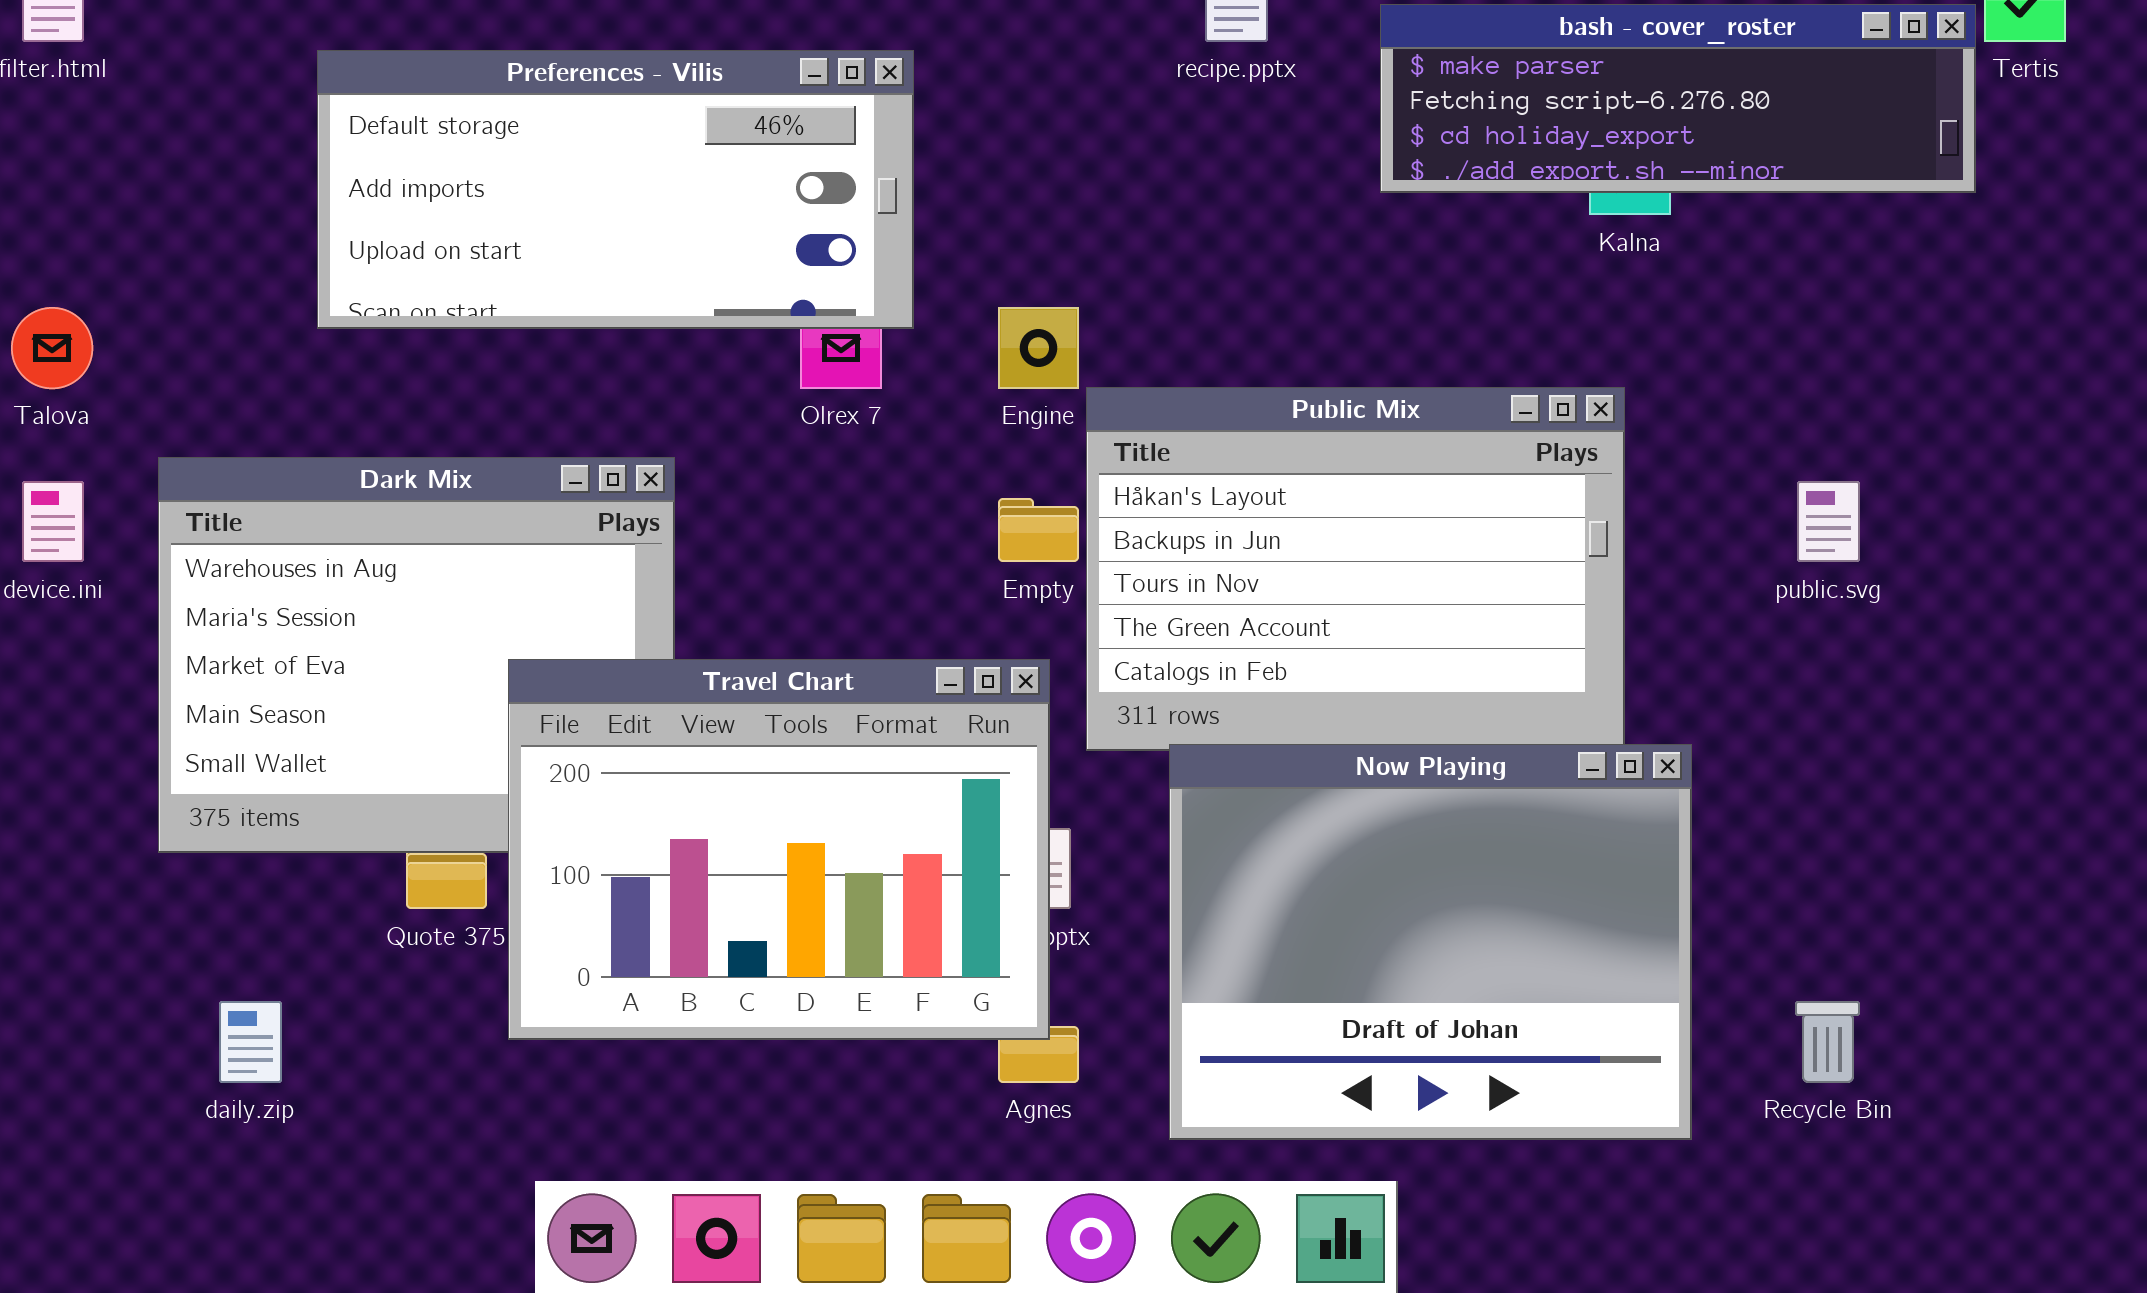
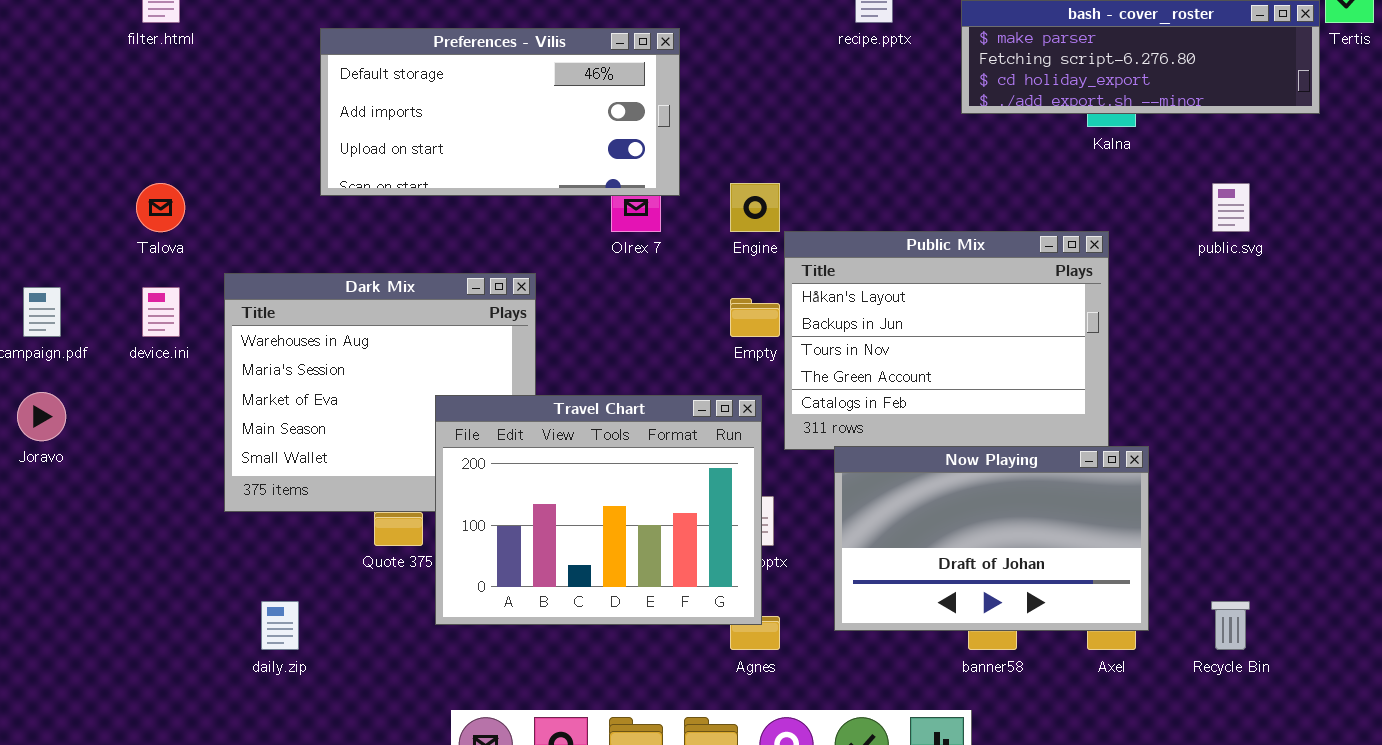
public.svg: [1797,481,1860,562] -> [1212,183,1250,232], moved
Now Playing: [1169,744,1692,1140] -> [834,446,1149,631], resized

